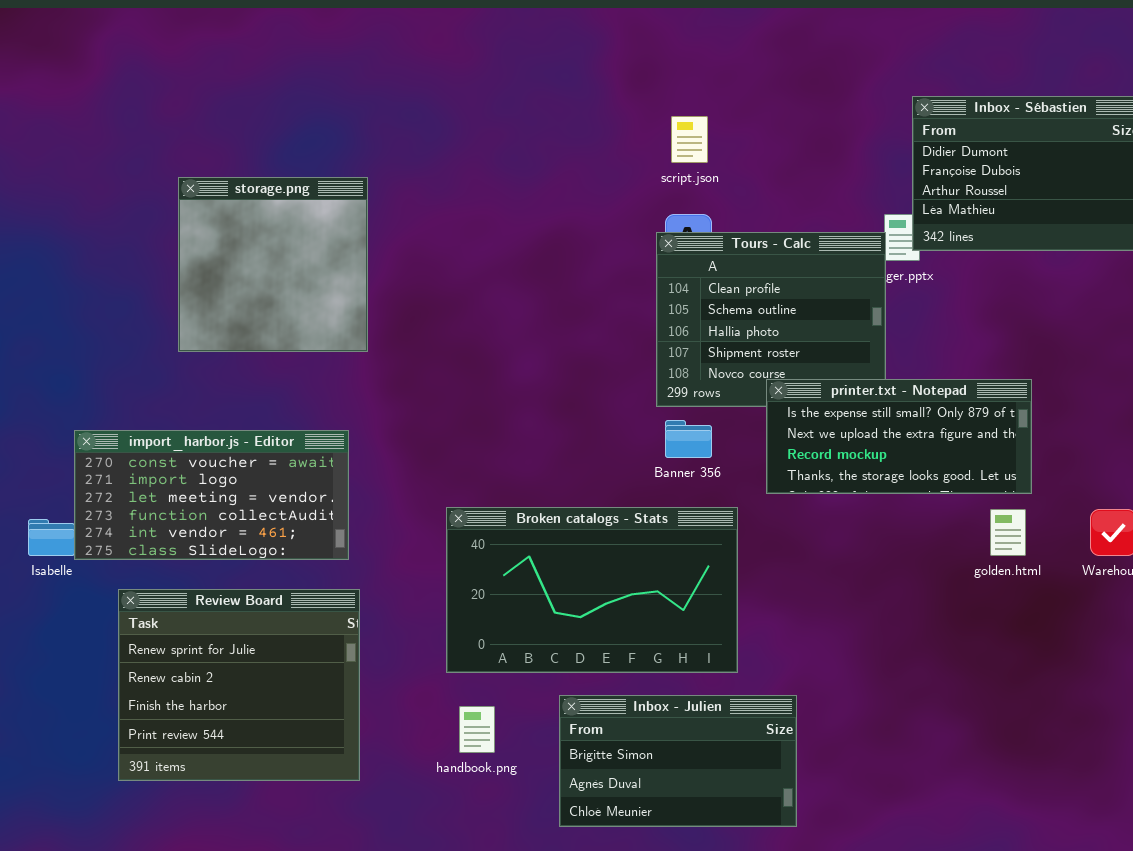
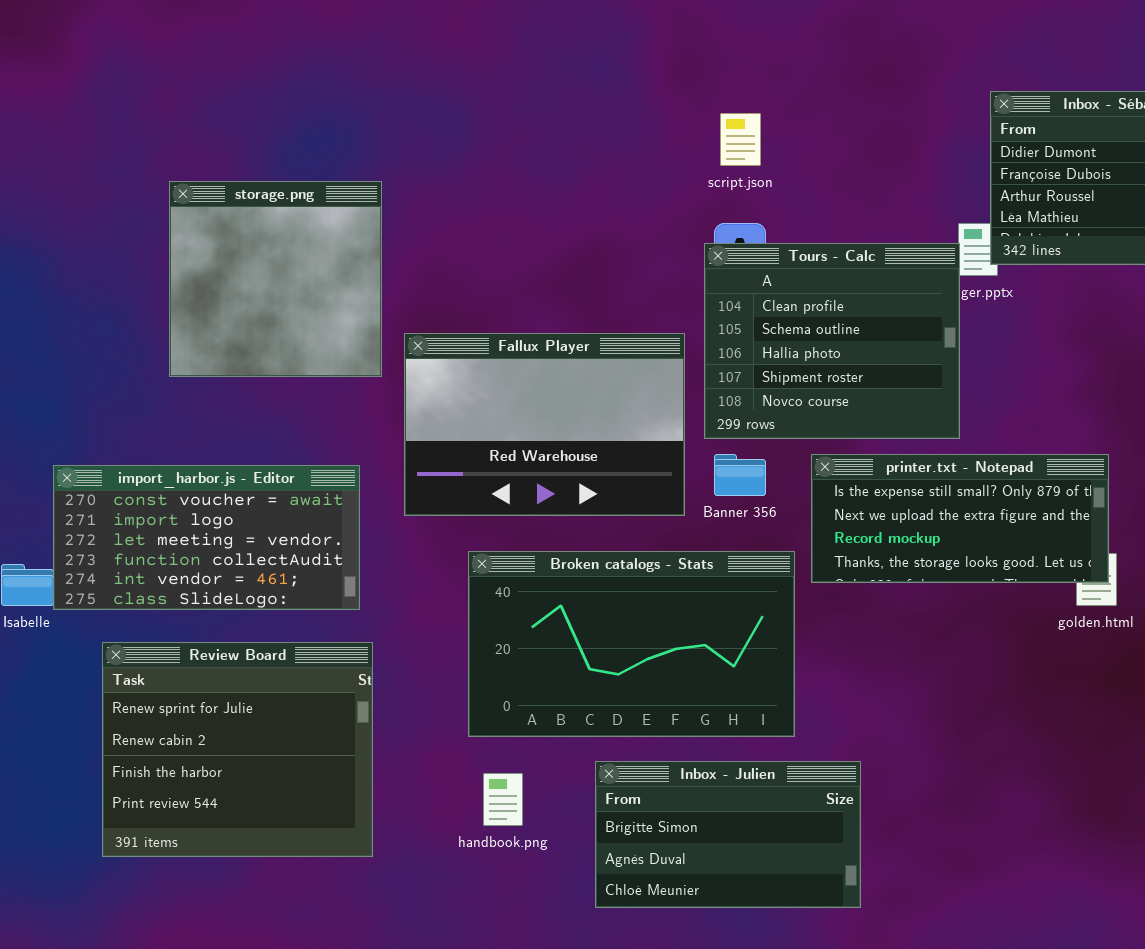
Fallux Player: none -> [404,333,685,516], opened
printer.txt - Notepad: [766,379,1032,494] -> [811,454,1109,583], moved

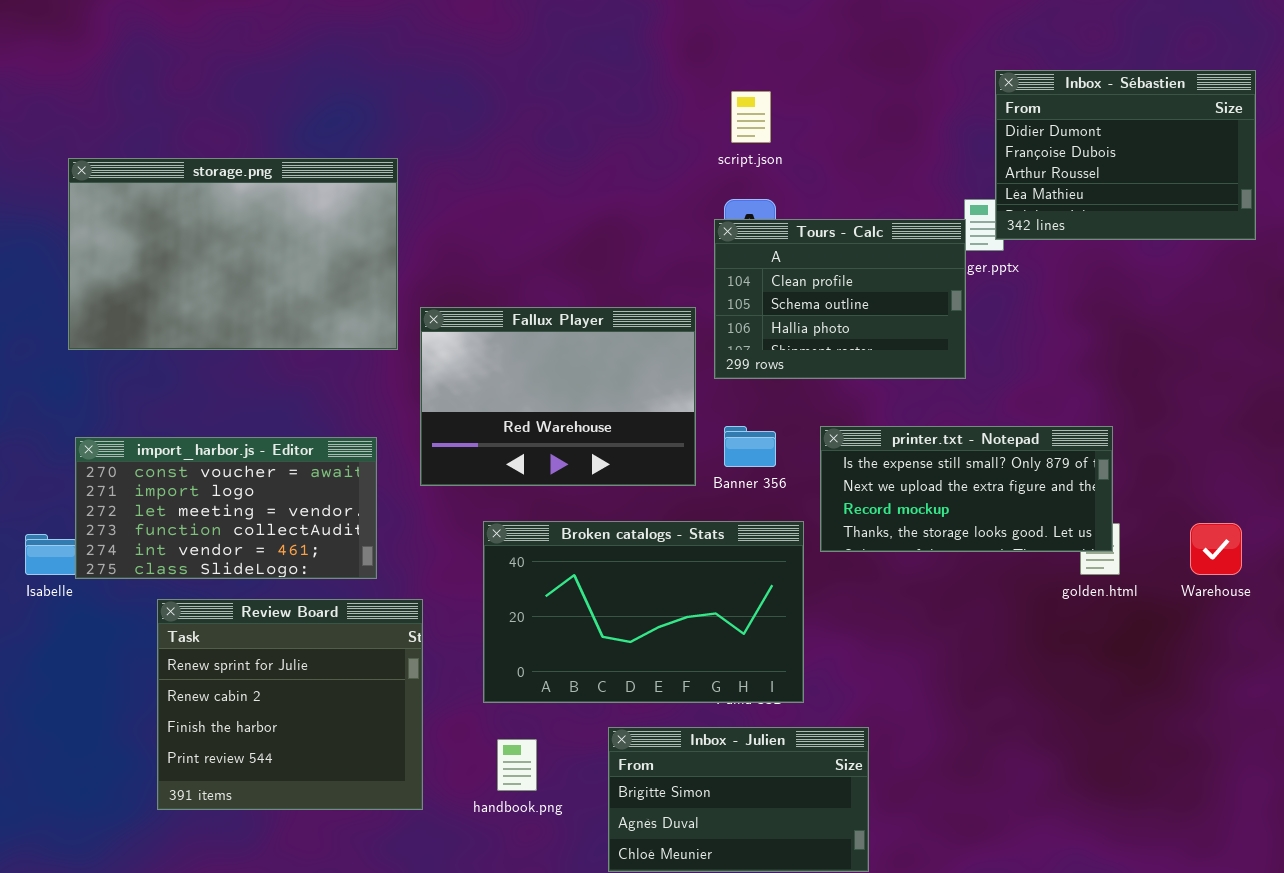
storage.png: [169,181,382,377] -> [68,158,398,350], resized
Tours - Calc: [704,243,960,439] -> [714,219,966,379], resized
Review Board: [102,642,373,857] -> [157,599,423,810], moved

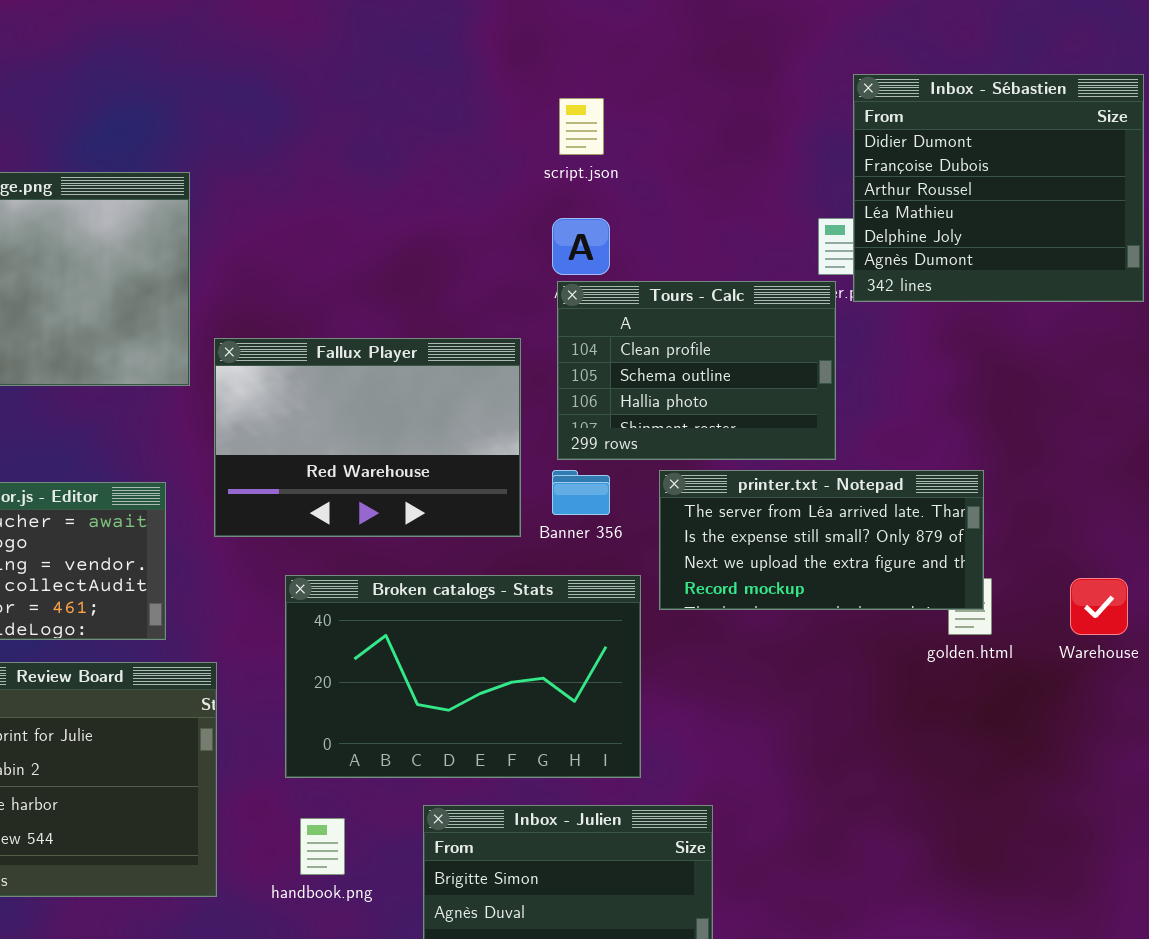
Inbox - Sébastien: [995,70,1256,240] -> [853,74,1144,302], resized
Tours - Calc: [714,219,966,379] -> [557,281,836,460], moved
printer.txt - Notepad: [820,426,1113,552] -> [659,470,984,610], scrolled up 1 row

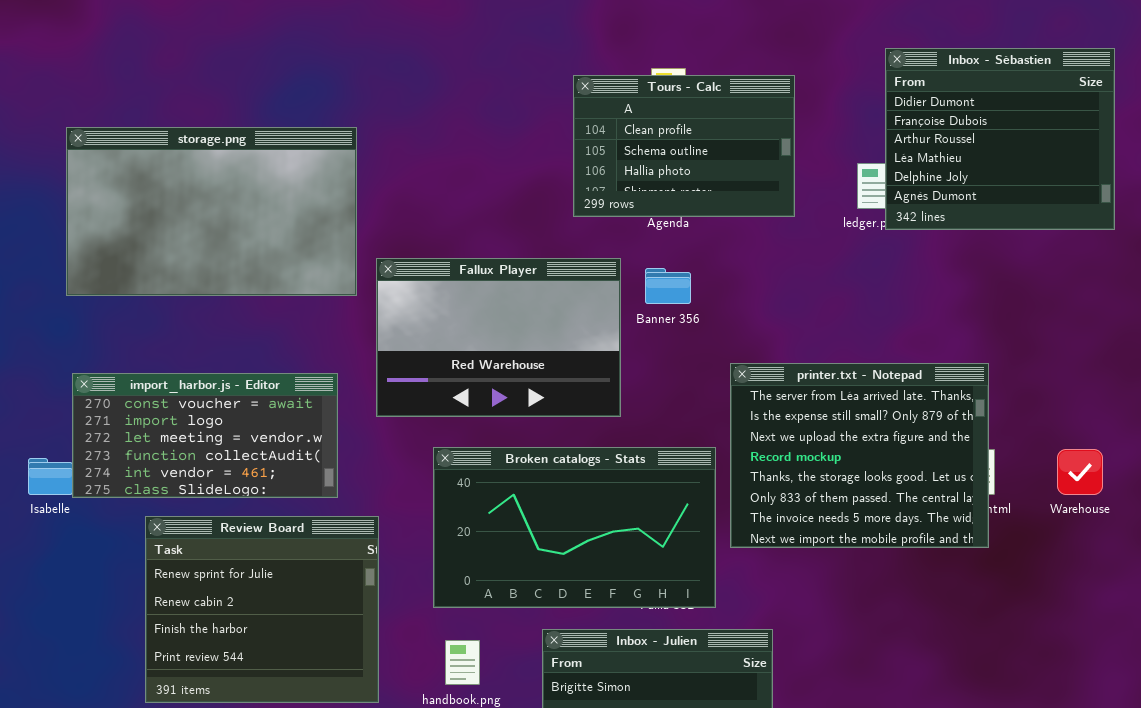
Tours - Calc: [557,281,836,460] -> [573,75,795,217], moved
Banner 356: [552,470,610,515] -> [645,268,691,304], moved
printer.txt - Notepad: [659,470,984,610] -> [730,363,989,548], resized

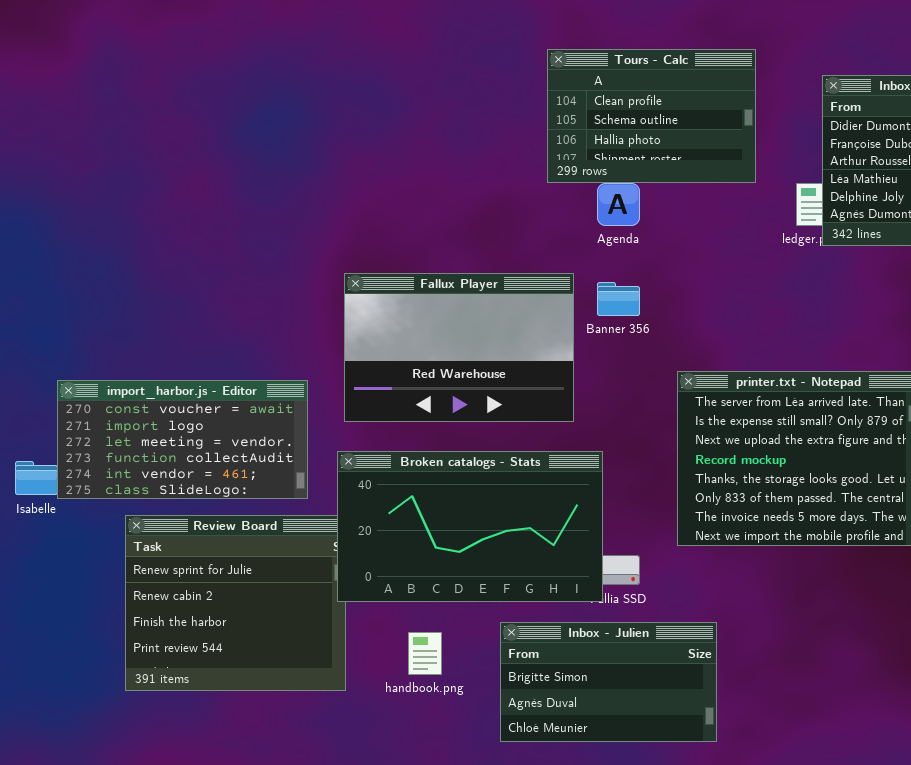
Tours - Calc: [573,75,795,217] -> [547,49,756,183], moved
storage.png: [66,127,357,296] -> none, closed
Broken catalogs - Stats: [433,447,716,608] -> [337,451,603,602], moved

